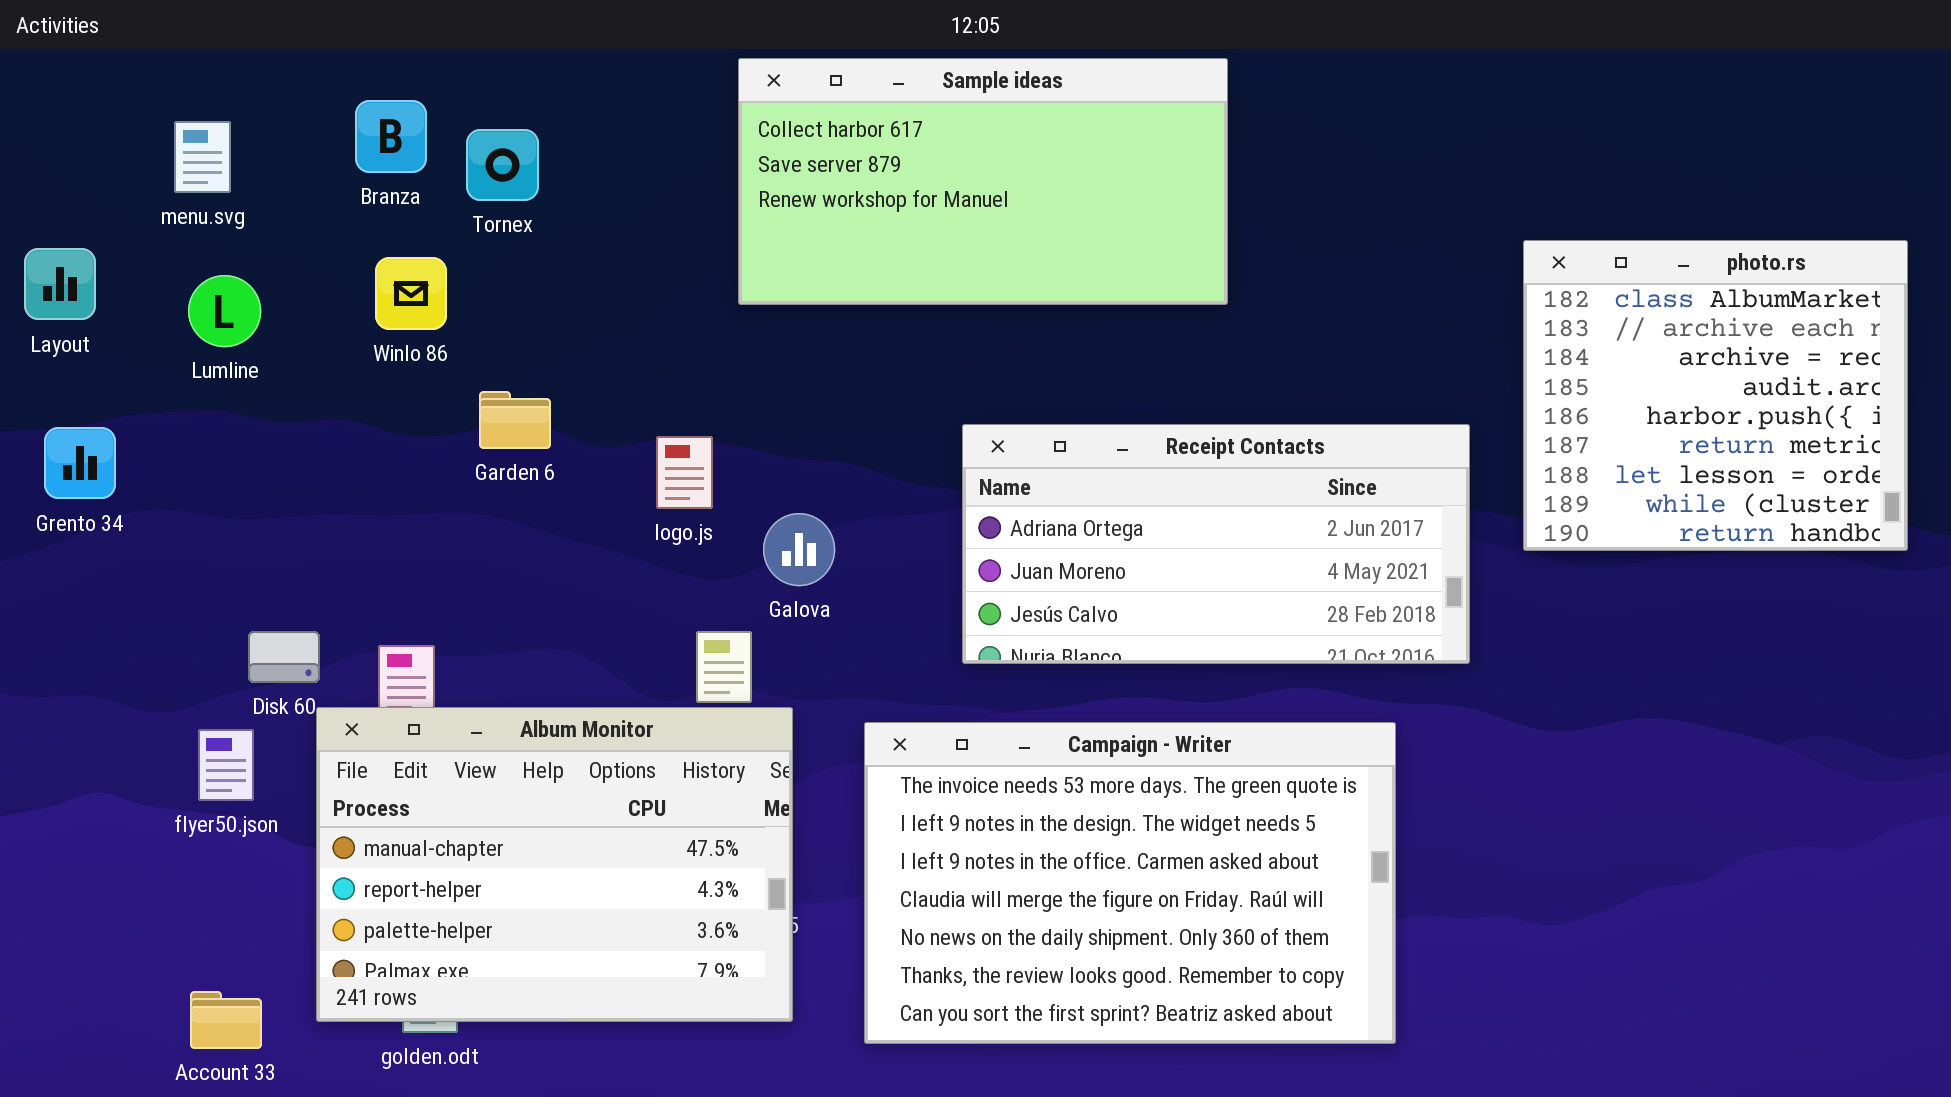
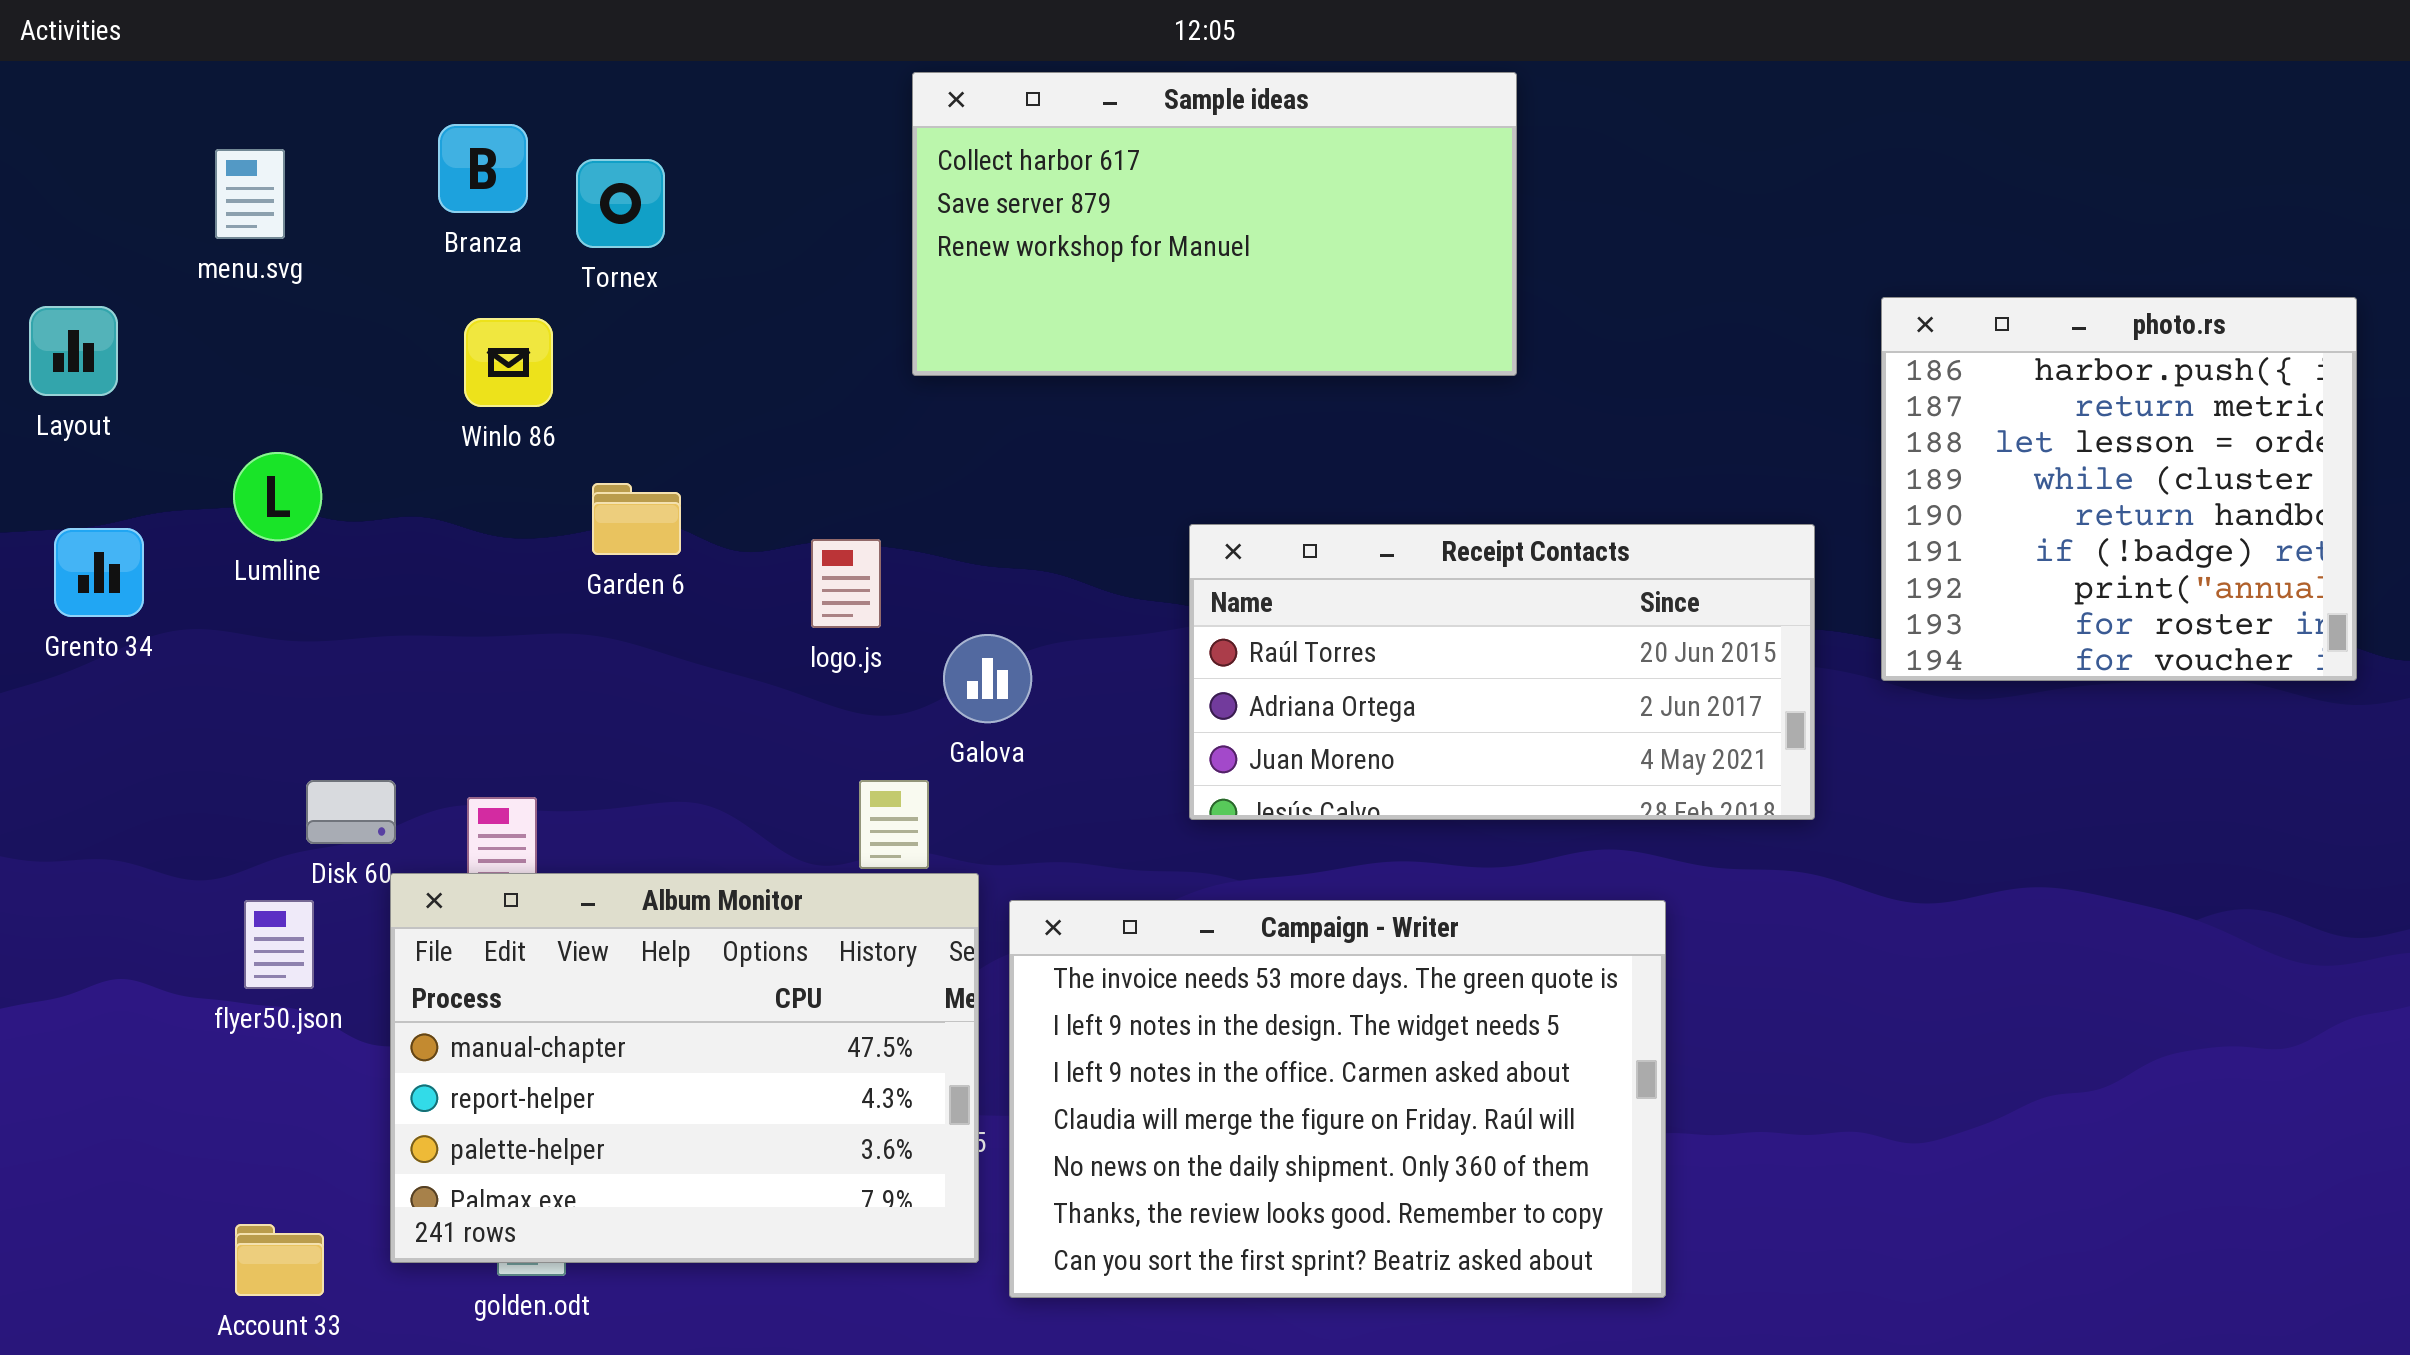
photo.rs: [1523,240,1908,551] -> [1881,297,2357,681], scrolled down 4 rows
Lumline: [188,275,261,347] -> [233,452,322,541], moved
Receipt Contacts: [962,424,1470,664] -> [1189,524,1815,820], scrolled up 1 row
Campaign - Writer: [864,722,1396,1044] -> [1009,900,1666,1298], moved

